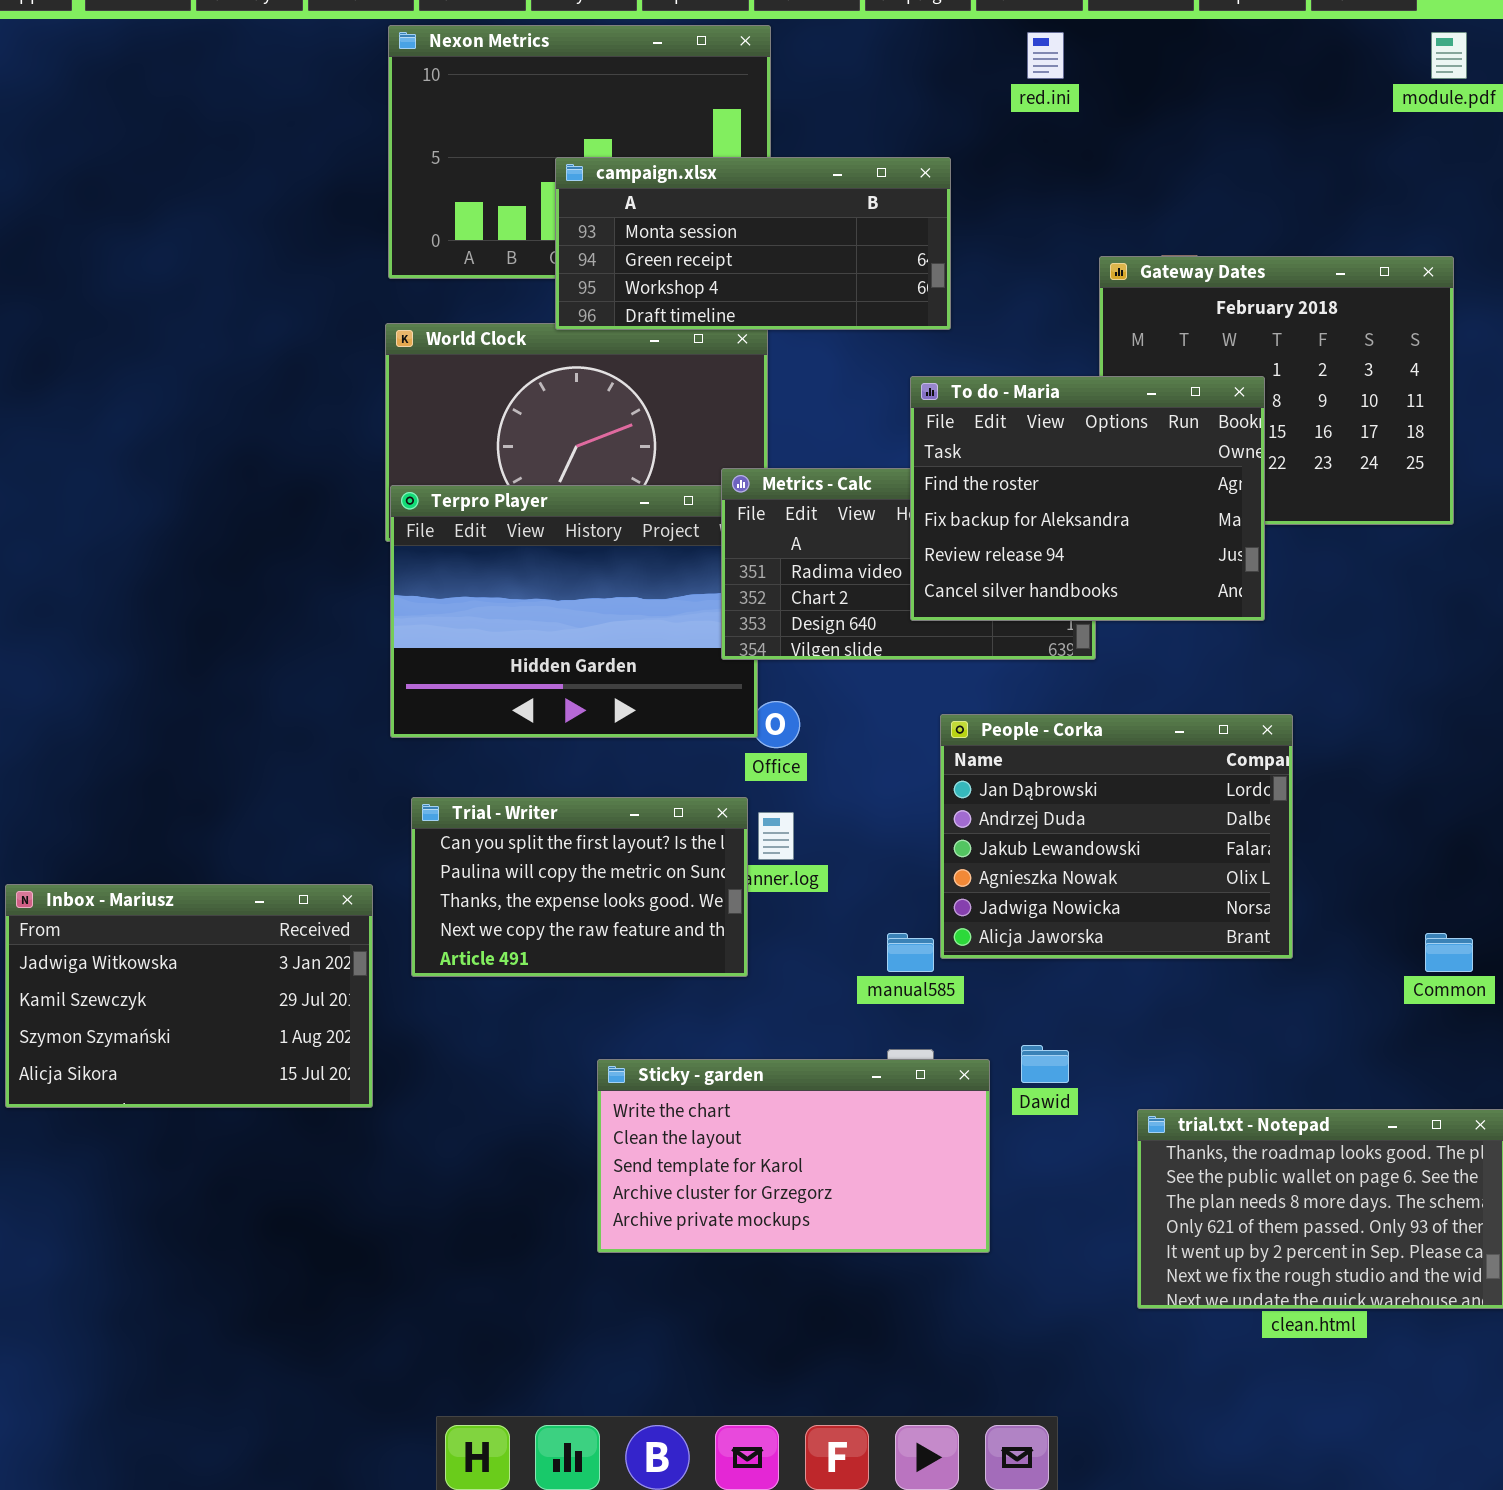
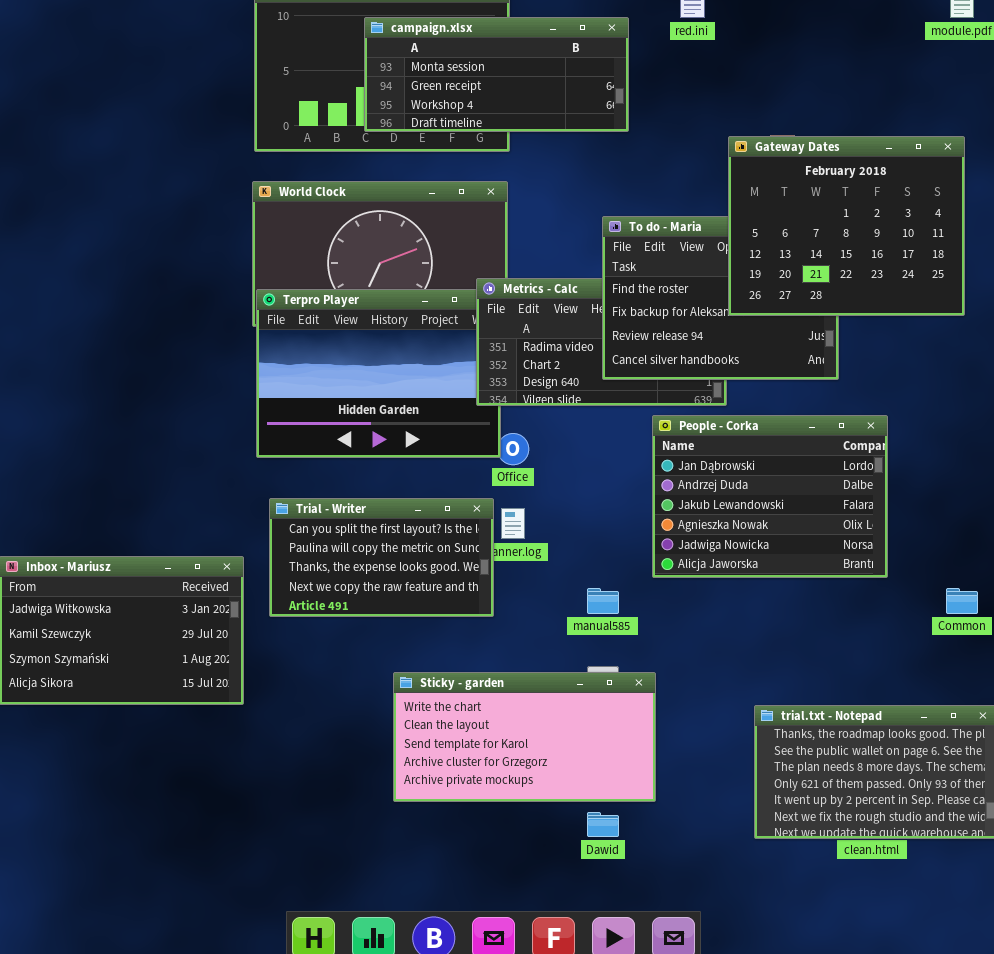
campaign.xlsx: [555,157,951,330] -> [364,17,629,132], moved
Gateway Dates: [1099,256,1454,525] -> [728,136,965,316], raised
People - Corka: [940,714,1293,959] -> [652,415,888,578], moved
Dawid: [1021,1045,1069,1083] -> [587,812,619,837], moved

